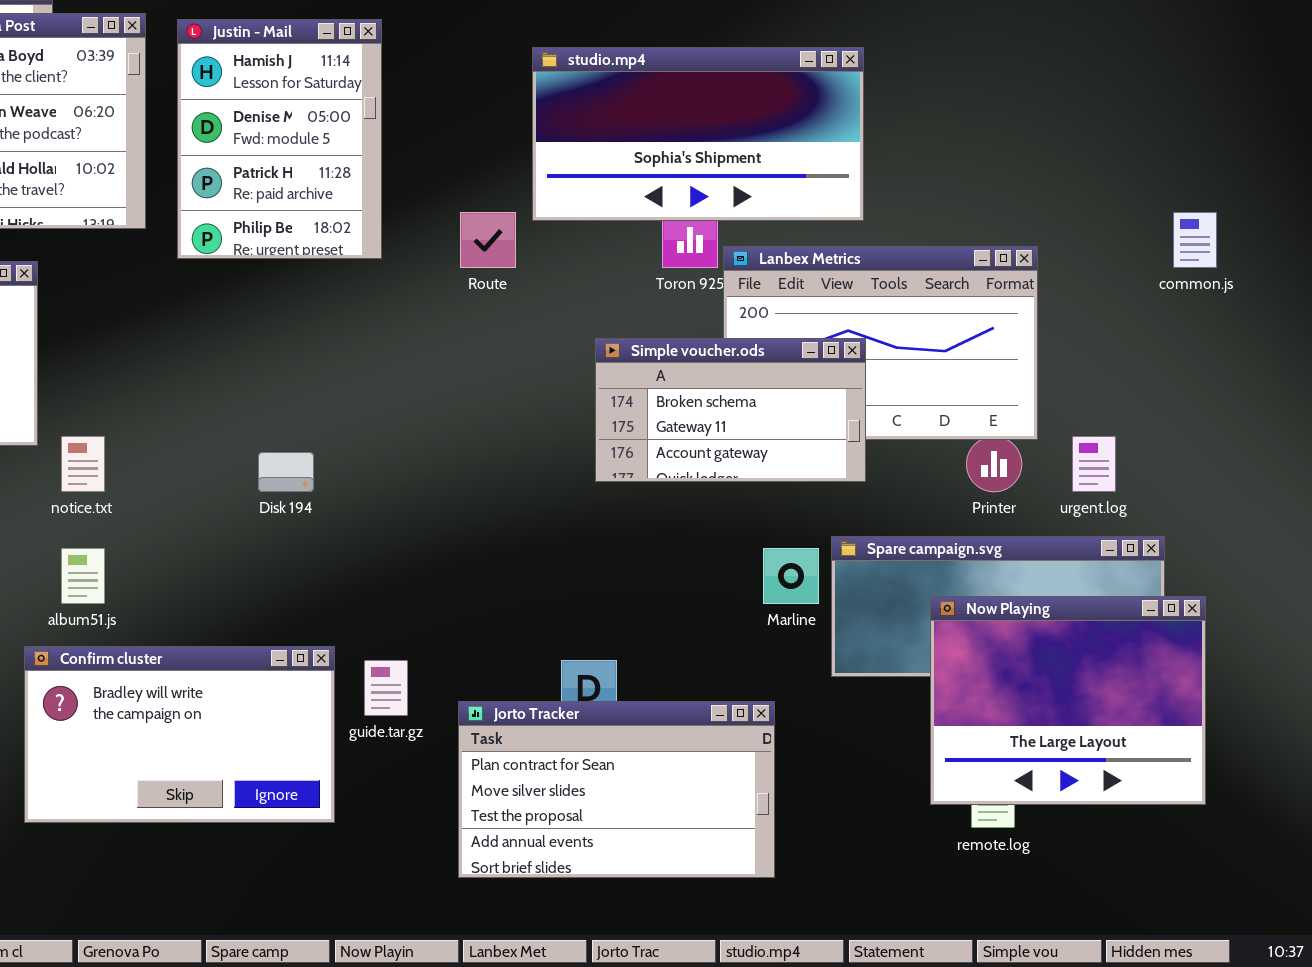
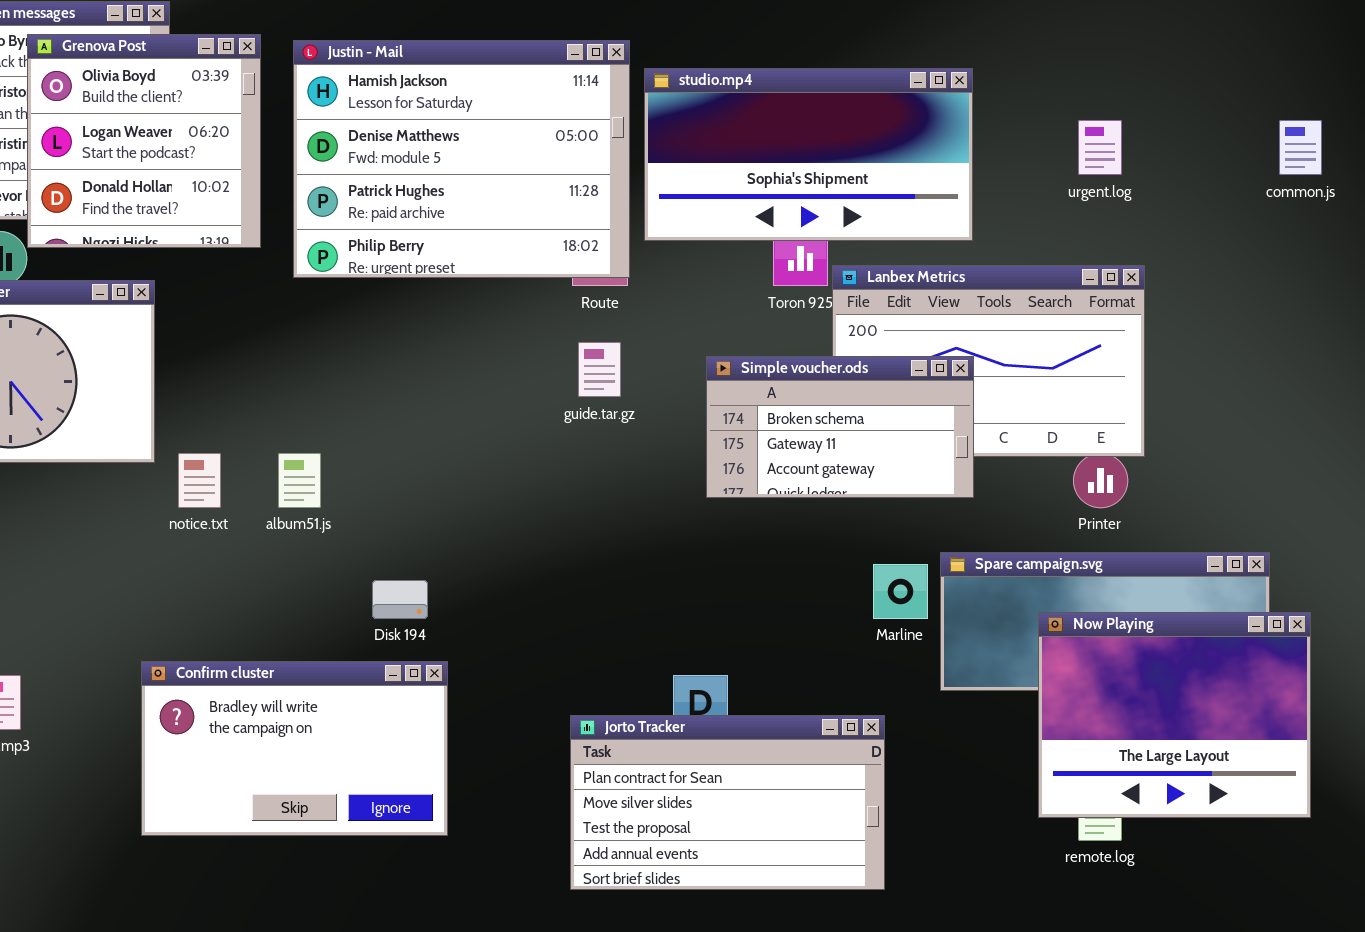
Justin - Mail: [177,19,382,259] -> [293,40,630,278], resized
common.js: [1173,212,1217,268] -> [1279,120,1322,175], moved
urgent.log: [1072,436,1116,492] -> [1078,120,1122,175], moved
Disk 194: [258,452,314,492] -> [372,580,428,619], moved
album51.js: [61,548,105,604] -> [278,453,321,508], moved
guide.tar.gz: [364,660,408,716] -> [578,342,621,397], moved

